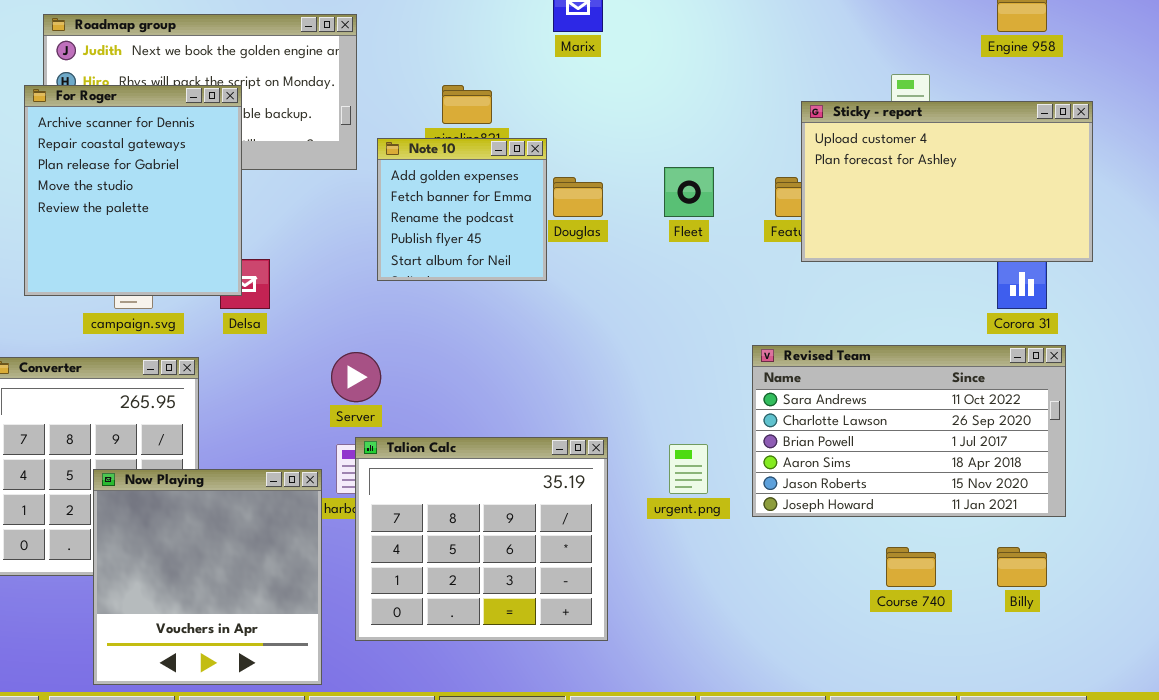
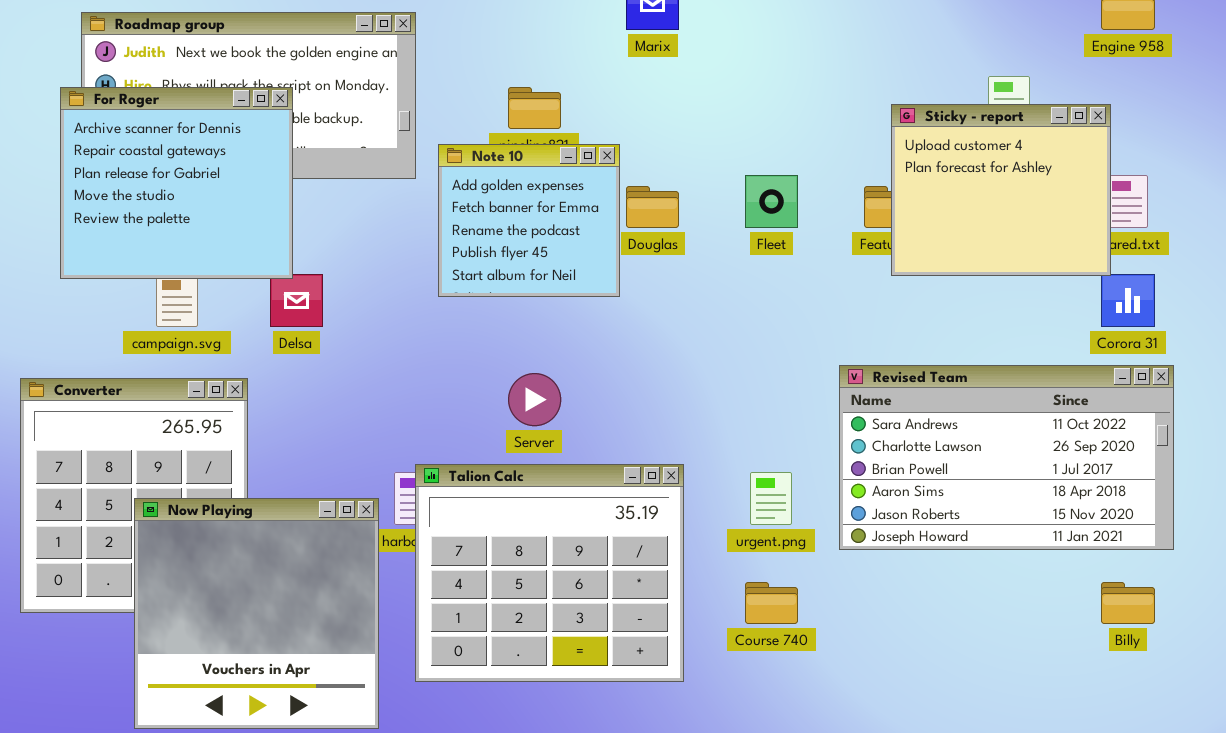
For Roger: [24,85,242,296] -> [60,87,293,279], resized
Sticky - report: [801,101,1093,262] -> [891,104,1111,276], resized
Server: [331,352,381,402] -> [508,373,561,426], moved
Course 740: [886,547,936,587] -> [745,582,798,624], moved

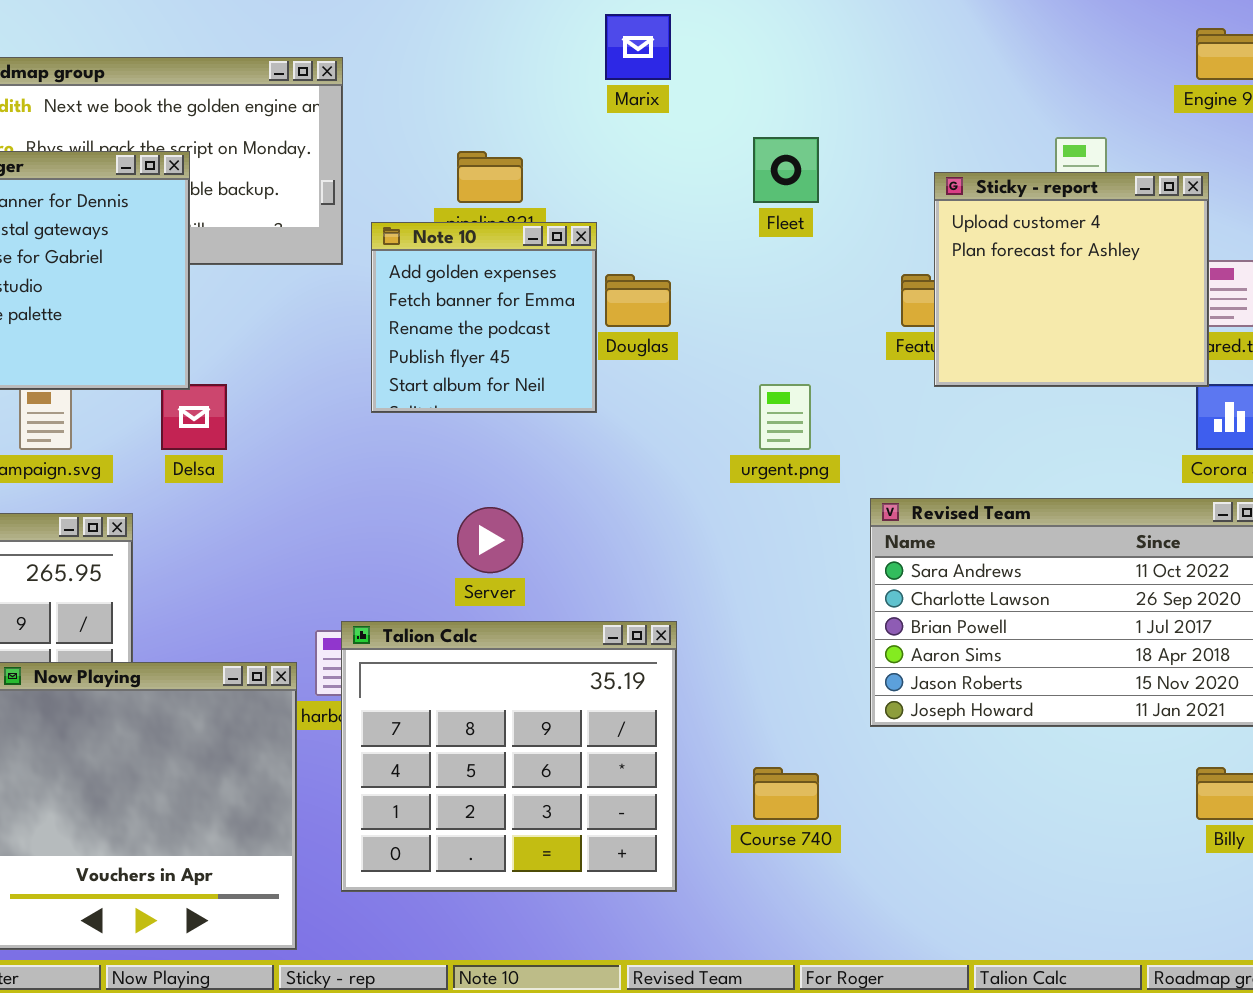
Fleet: [745,175,798,228] -> [753,137,819,203], moved
urgent.png: [750,472,792,525] -> [759,384,811,450], moved

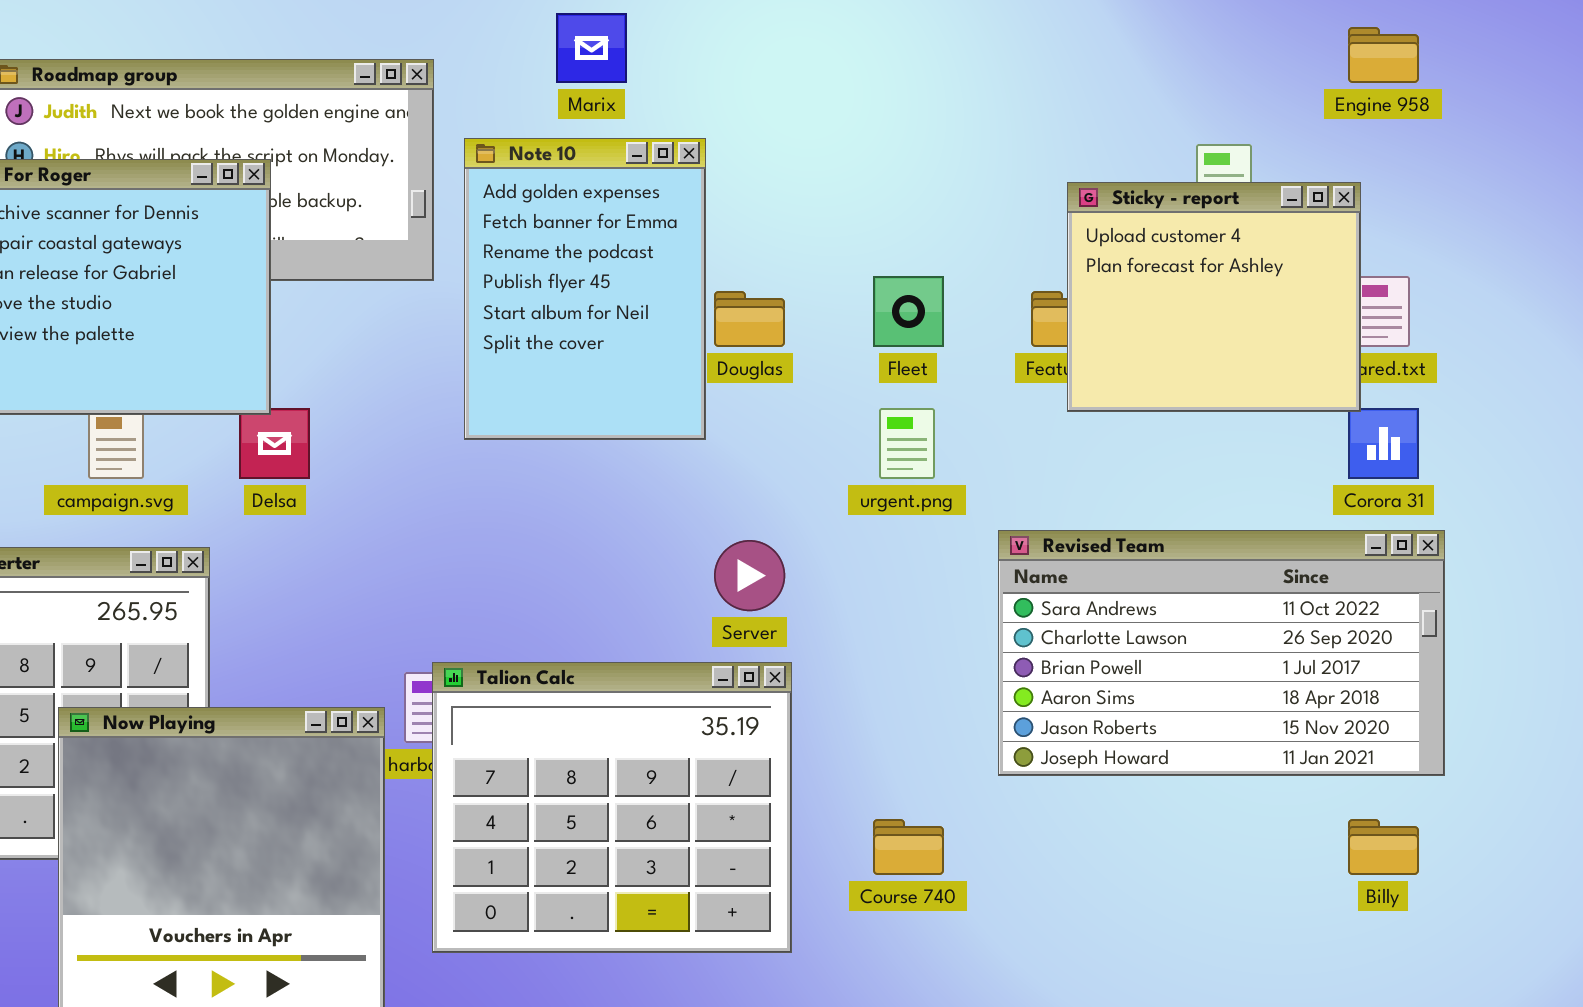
Marix: [605,14,671,80] -> [556,13,627,83], moved
Fleet: [753,137,819,203] -> [873,276,944,347], moved
Note 10: [371,222,597,413] -> [464,138,706,440], resized
Server: [457,507,523,573] -> [714,540,785,611], moved

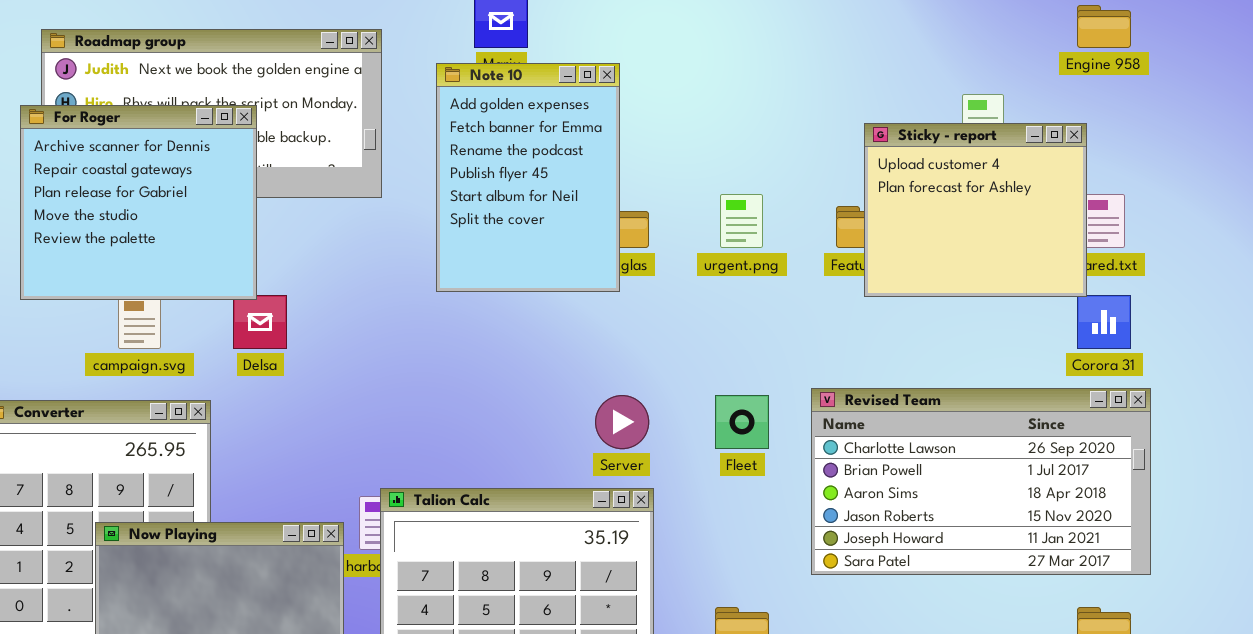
Note 10: [464,138,706,440] -> [436,63,620,292], moved
Fleet: [873,276,944,347] -> [715,395,769,449], moved
urgent.png: [879,408,935,479] -> [720,194,763,248], moved
Revised Team: [998,530,1445,776] -> [811,388,1151,575], scrolled down 1 row

